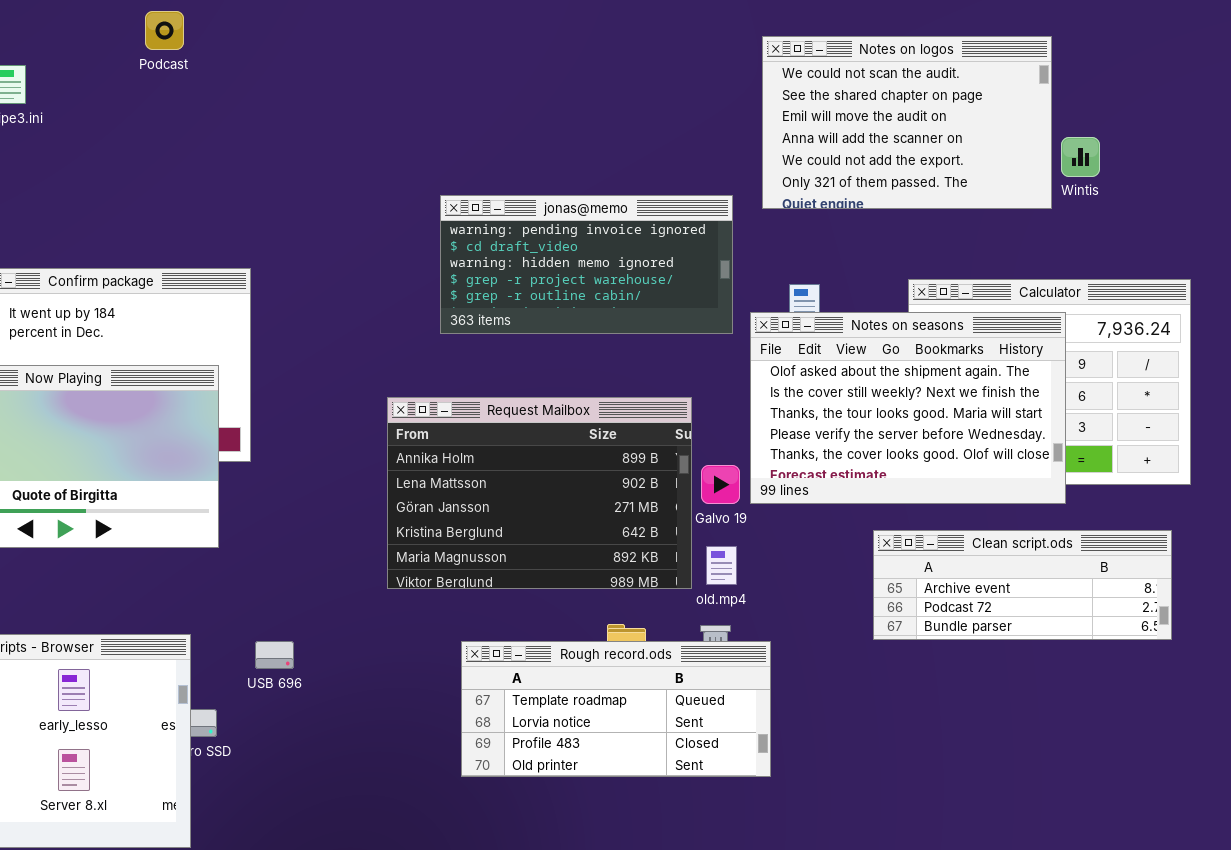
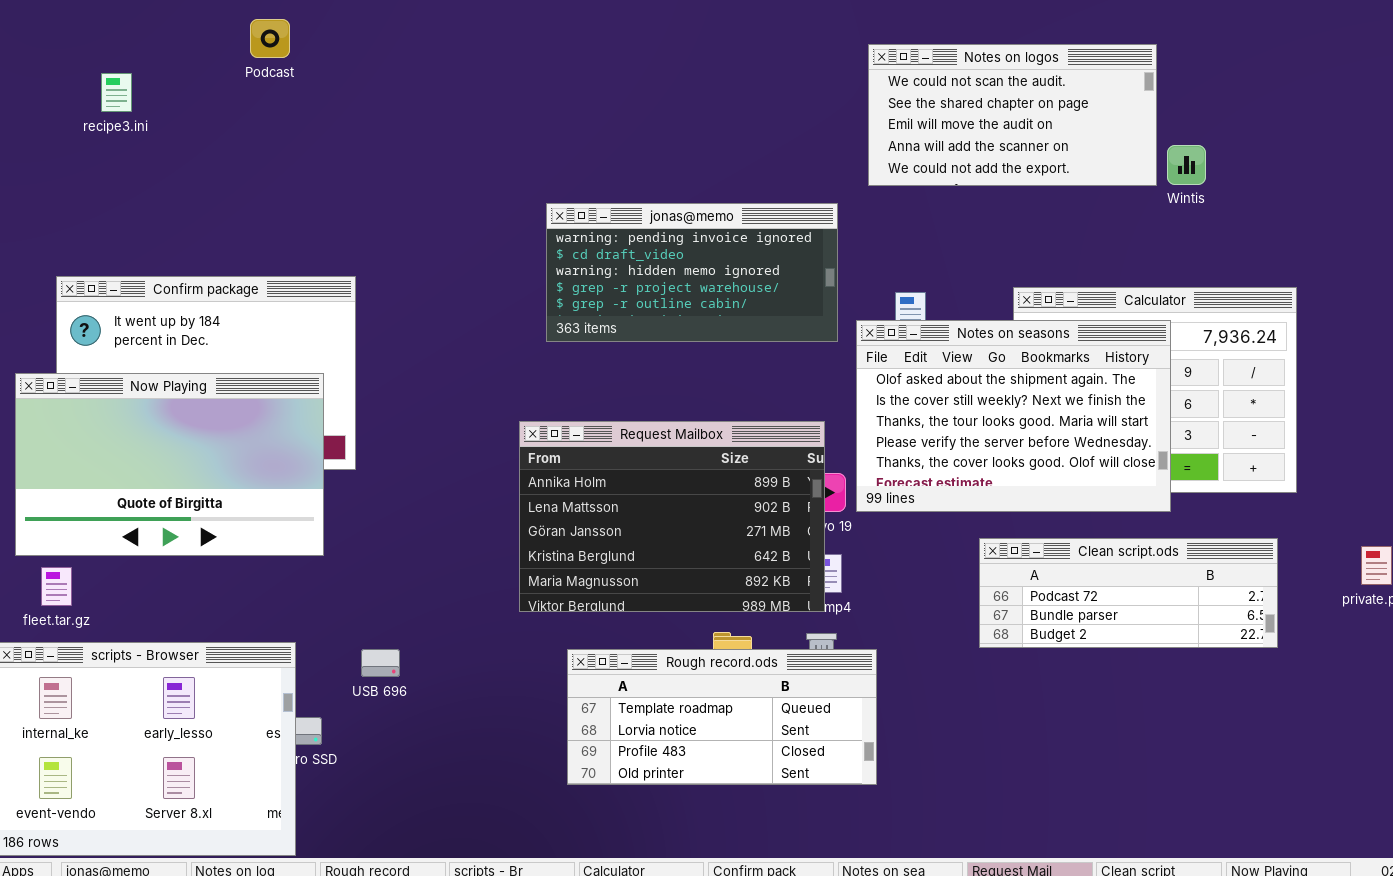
Notes on logos: [762,36,1052,209] -> [868,44,1157,186], resized
Request Mailbox: [387,397,692,589] -> [519,421,825,612], moved
Clean script.ods: [873,530,1172,640] -> [979,538,1278,648], scrolled down 1 row

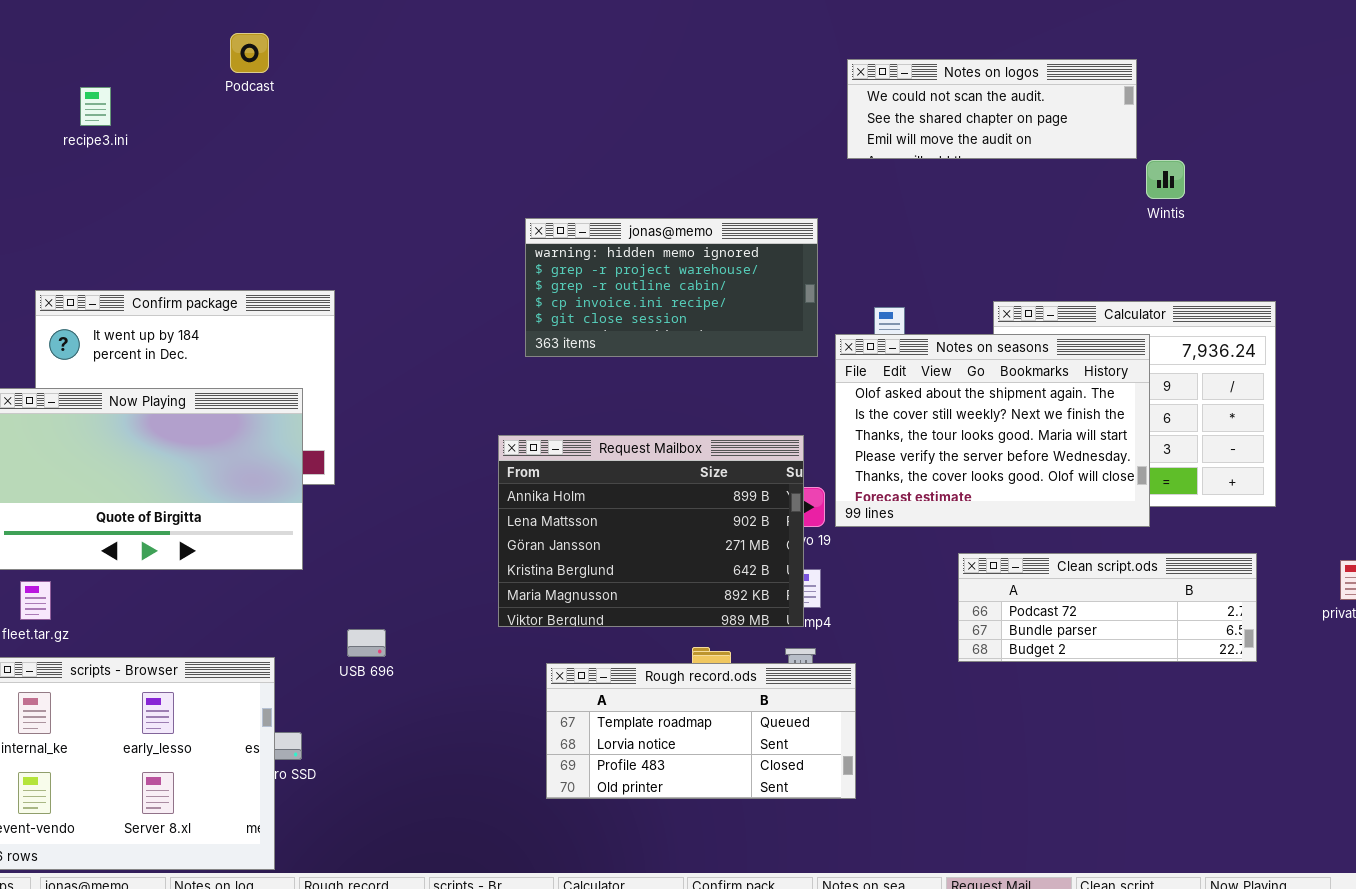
Notes on logos: [868,44,1157,186] -> [847,59,1137,159], resized
jonas@memo: [546,203,838,342] -> [525,218,818,357], scrolled down 2 rows
USB 696: [361,649,400,677] -> [347,629,386,657], moved

